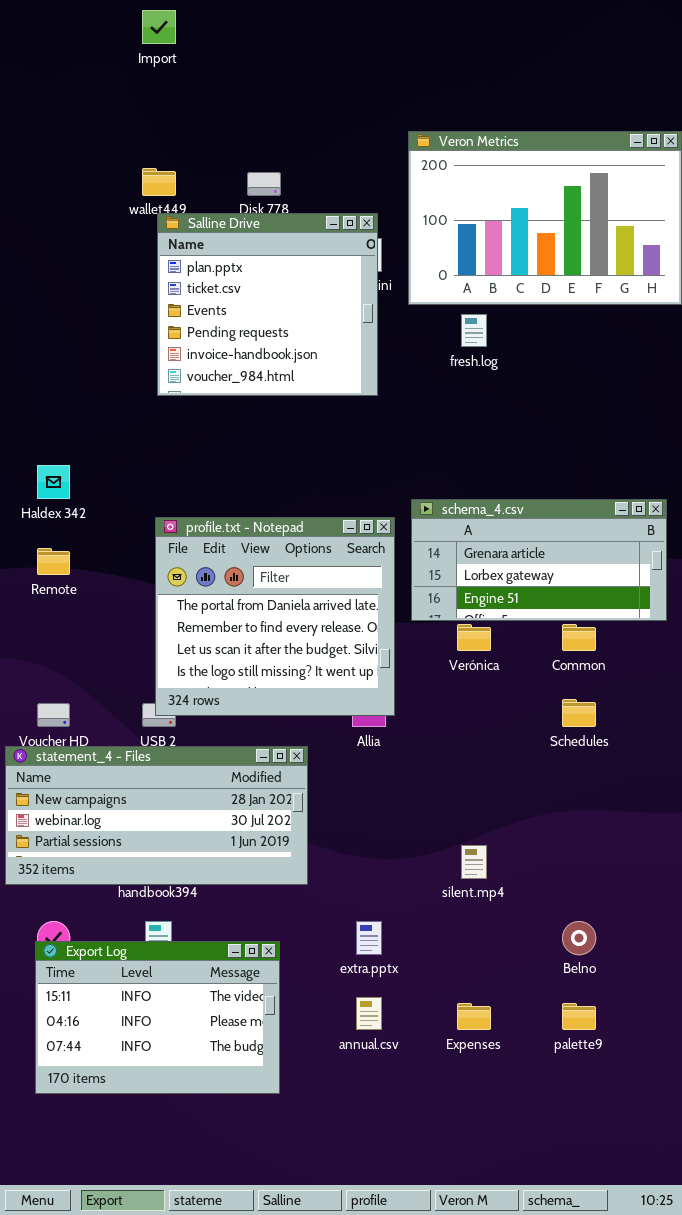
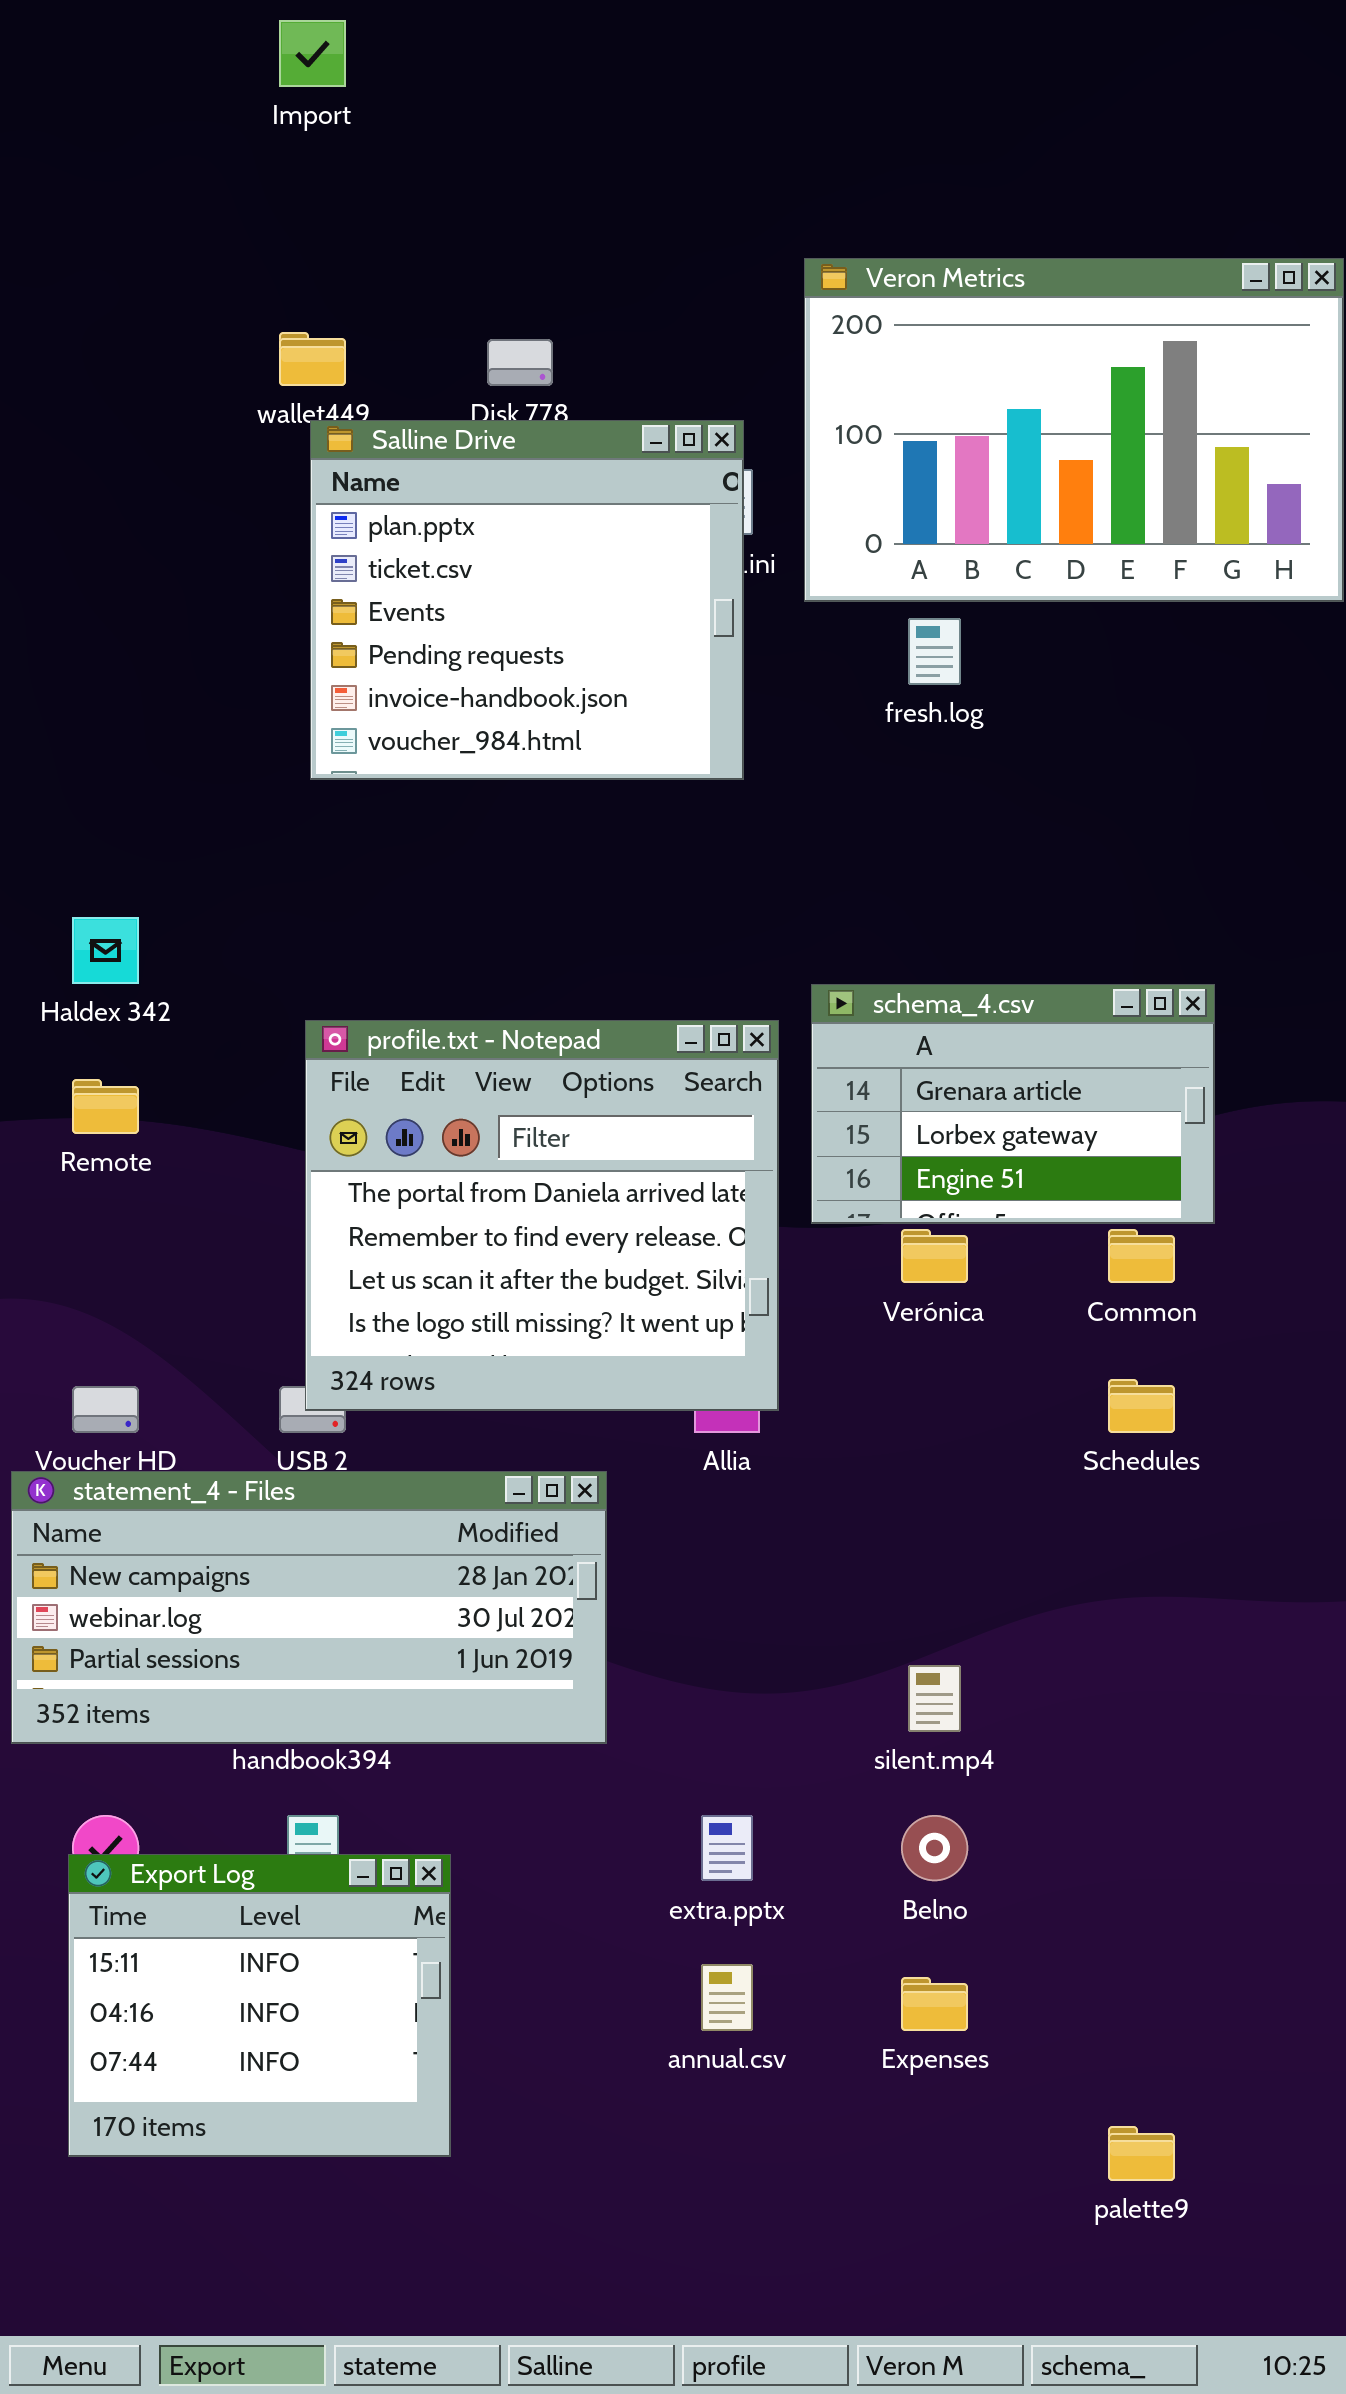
schema_4.csv: [411,499,667,621] -> [811,984,1215,1224], resized
Belno: [562,921,596,955] -> [901,1815,968,1881], moved
Export Log: [35,941,280,1094] -> [68,1854,451,2157], resized
palette9: [562,1003,596,1030] -> [1108,2126,1175,2181], moved

